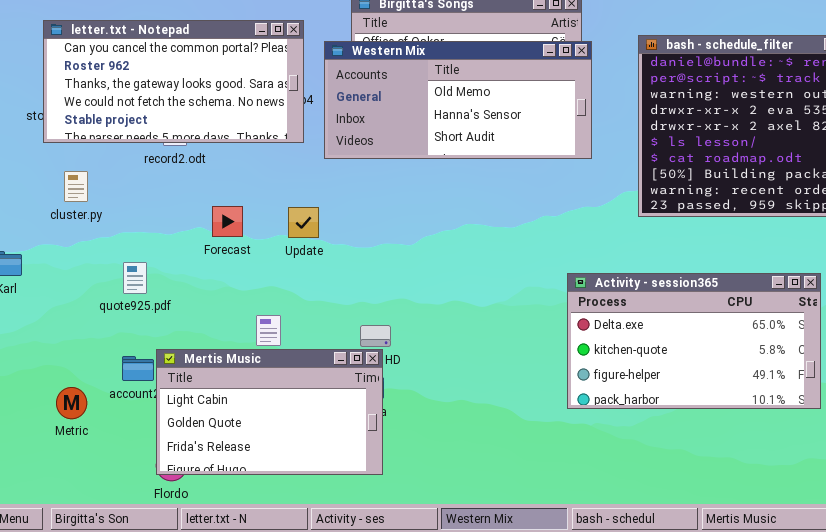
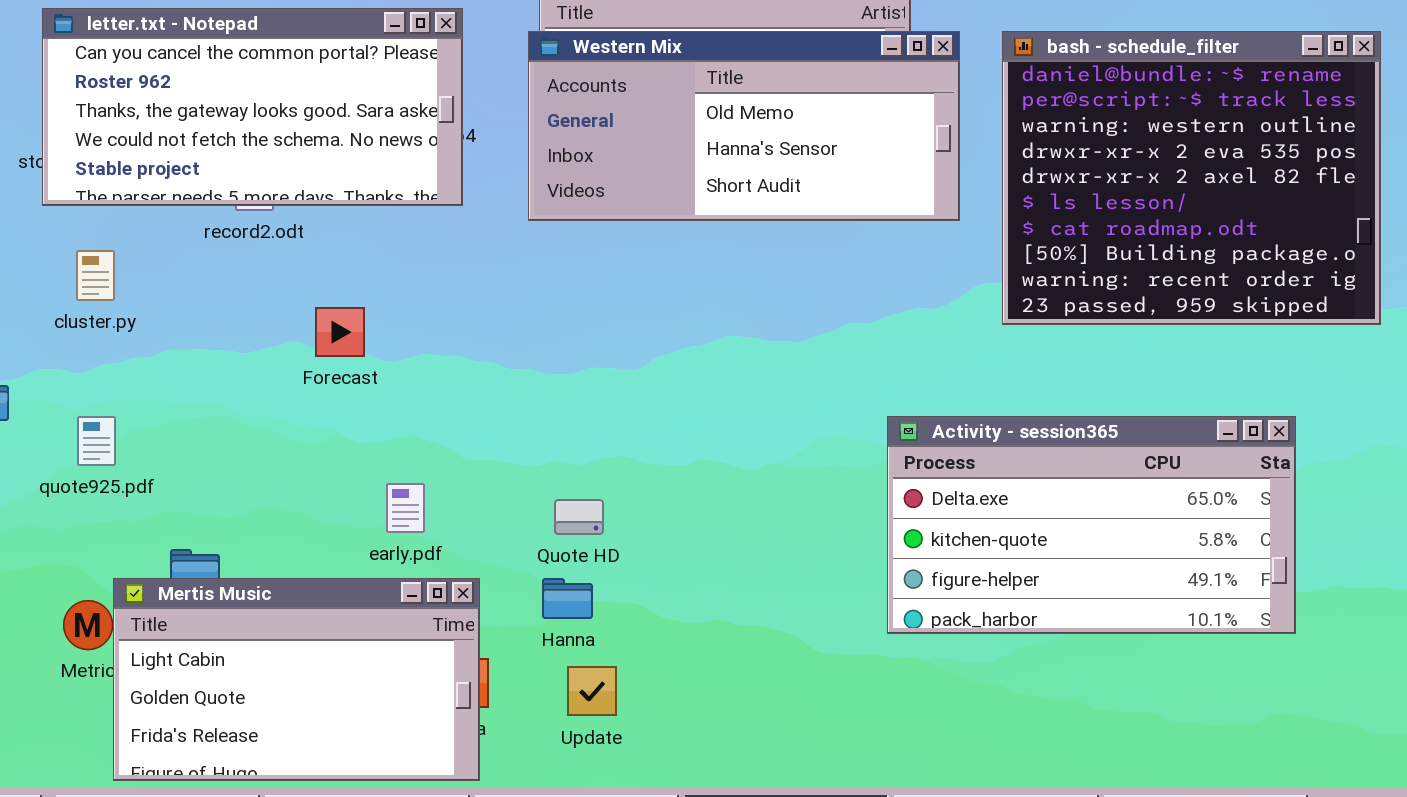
Western Mix: [324,41,592,159] -> [528,31,960,221], moved
Update: [288,207,319,238] -> [567,666,617,716], moved
quote925.pdf: [123,262,147,294] -> [77,416,116,466], moved
Mertis Music: [156,349,383,475] -> [113,578,480,781], moved

